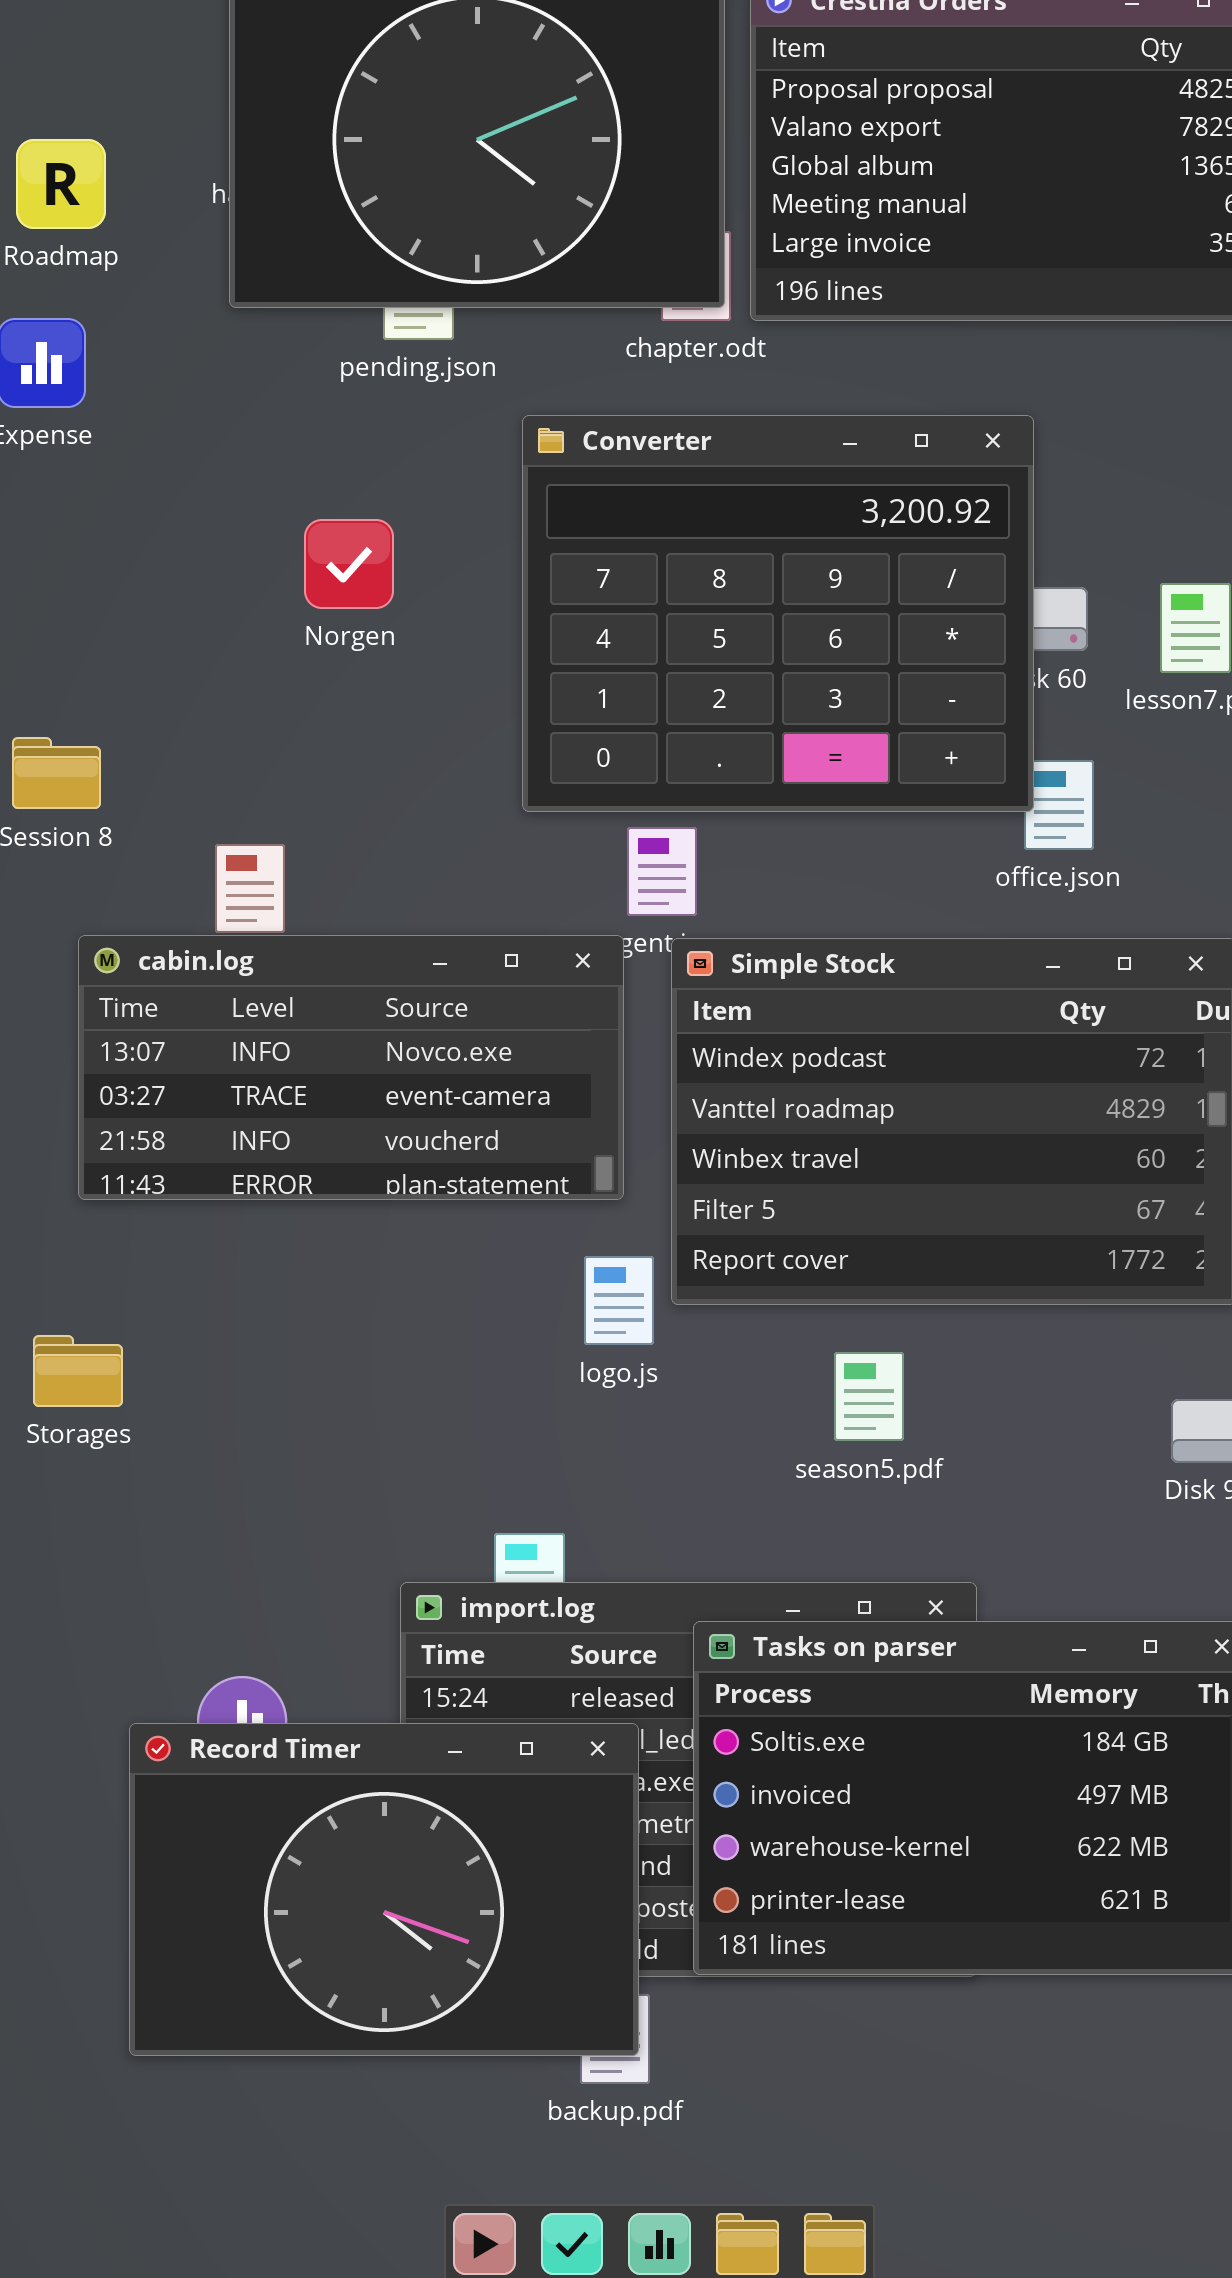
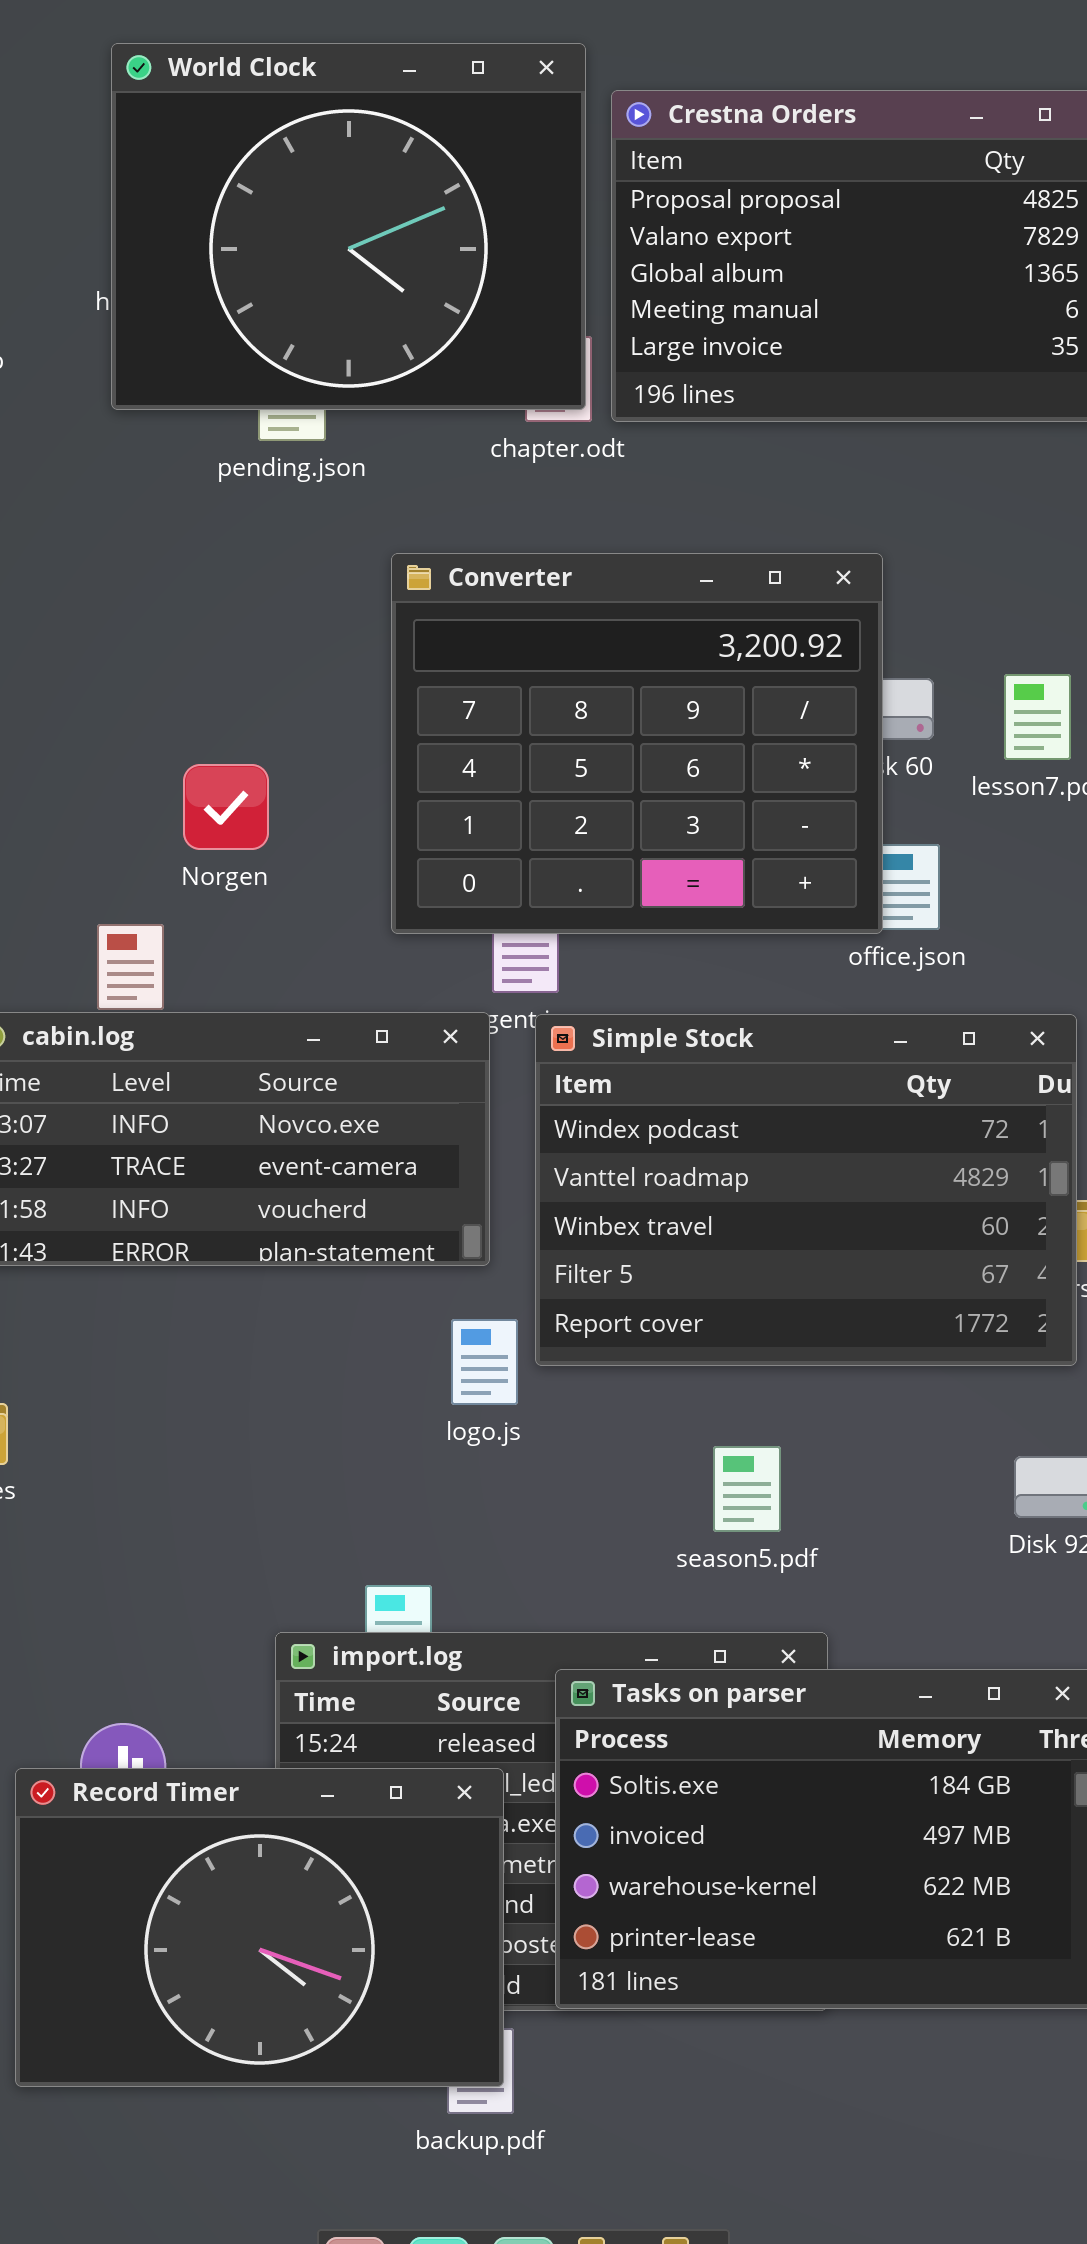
Converter: [522,415,1034,812] -> [391,553,883,934], moved
Norgen: [304,519,394,609] -> [183,764,269,850], moved
season5.pdf: [834,1352,904,1441] -> [713,1446,781,1532], moved

